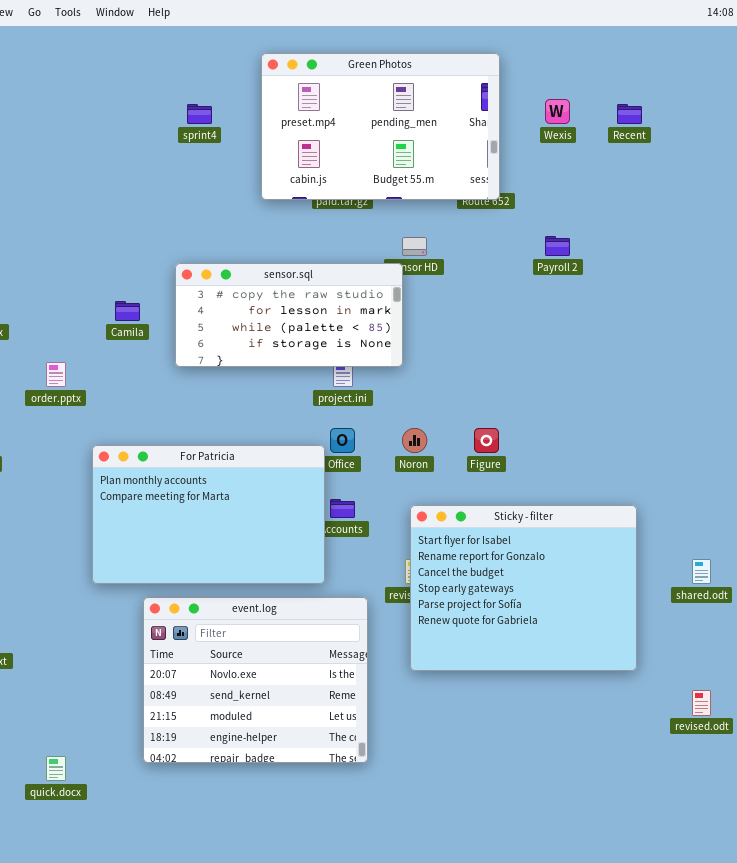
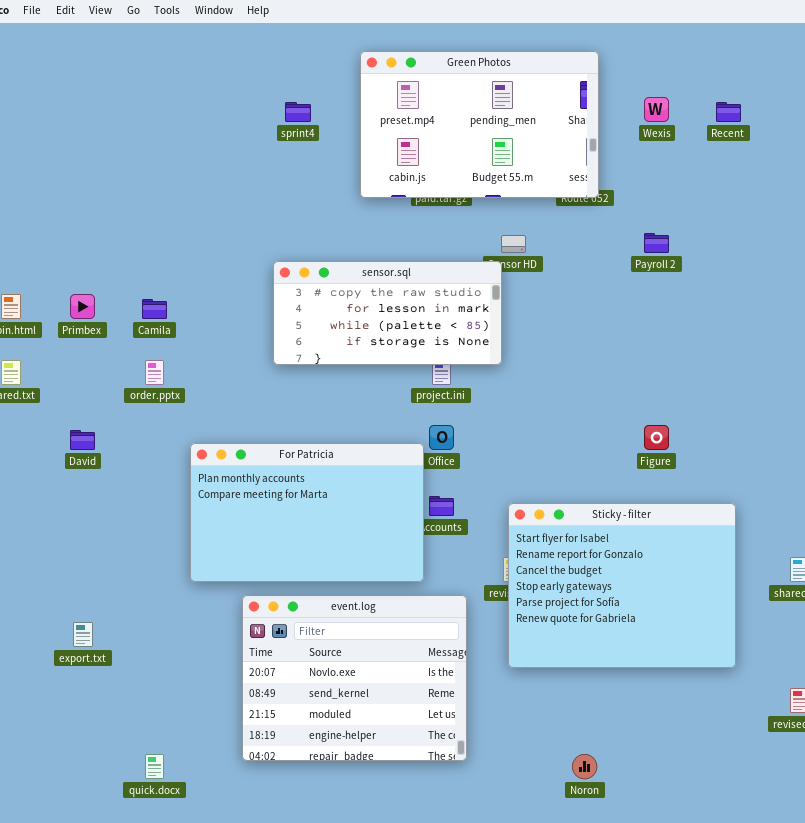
Camila: [115,301,140,321] -> [142,299,167,319], moved
Noron: [402,428,427,453] -> [572,754,597,779], moved
Figure: [474,428,499,453] -> [644,425,669,450], moved

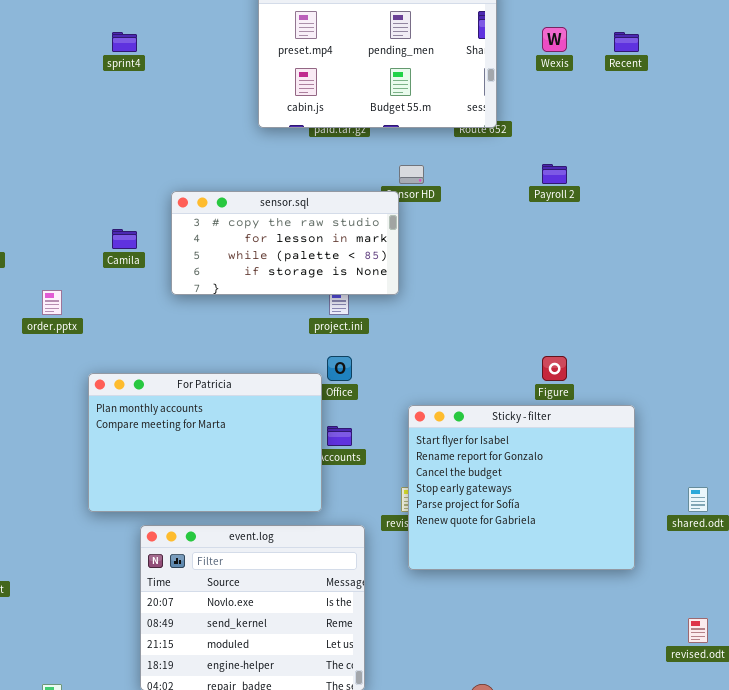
sprint4: [285,102,311,122] -> [112,32,137,52], moved
Camila: [142,299,167,319] -> [112,229,137,249], moved
Sticky - filter: [508,503,736,668] -> [408,405,635,570], moved

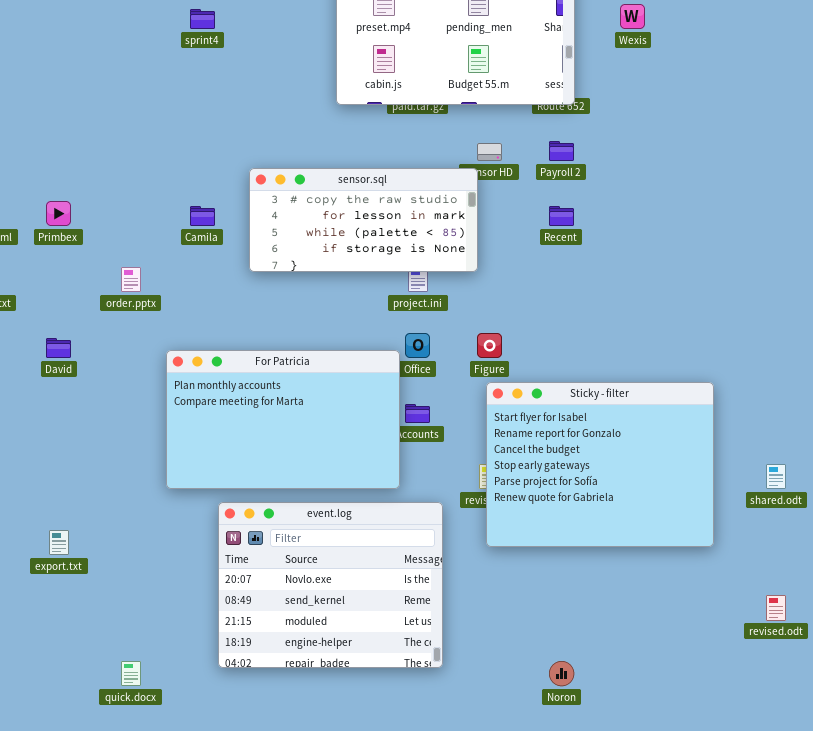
Recent: [614,32,639,52] -> [549,206,574,226], moved
Payroll 2: [542,164,567,184] -> [549,141,574,161], moved
Figure: [542,356,567,381] -> [477,333,502,358], moved

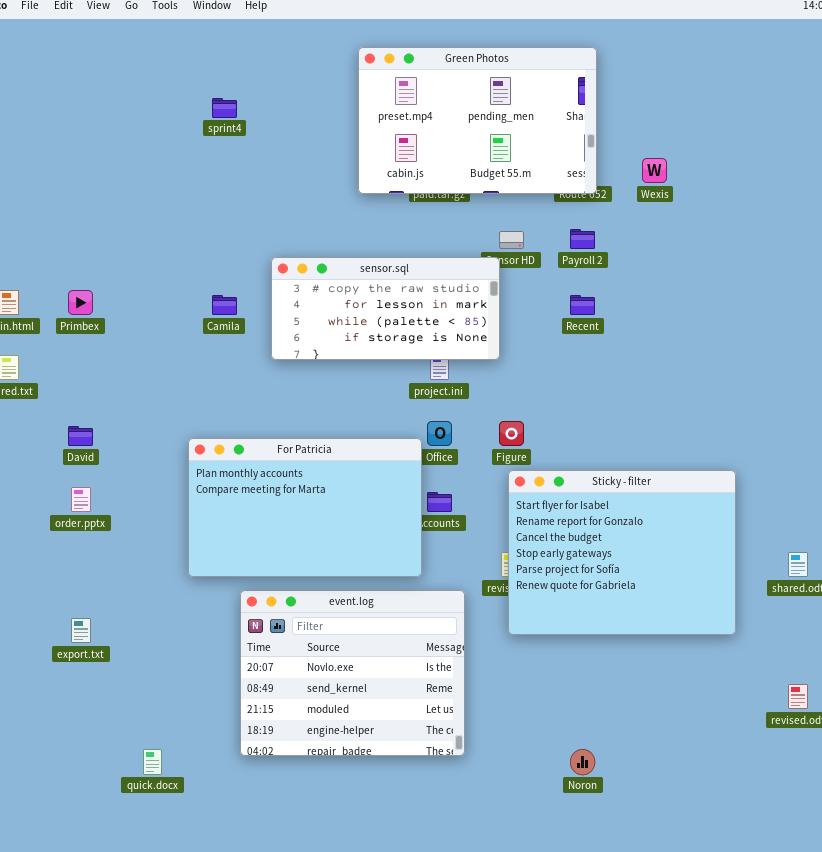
Wexis: [620,4,645,29] -> [642,158,667,183], moved
order.pptx: [121,267,141,292] -> [71,487,91,512], moved

